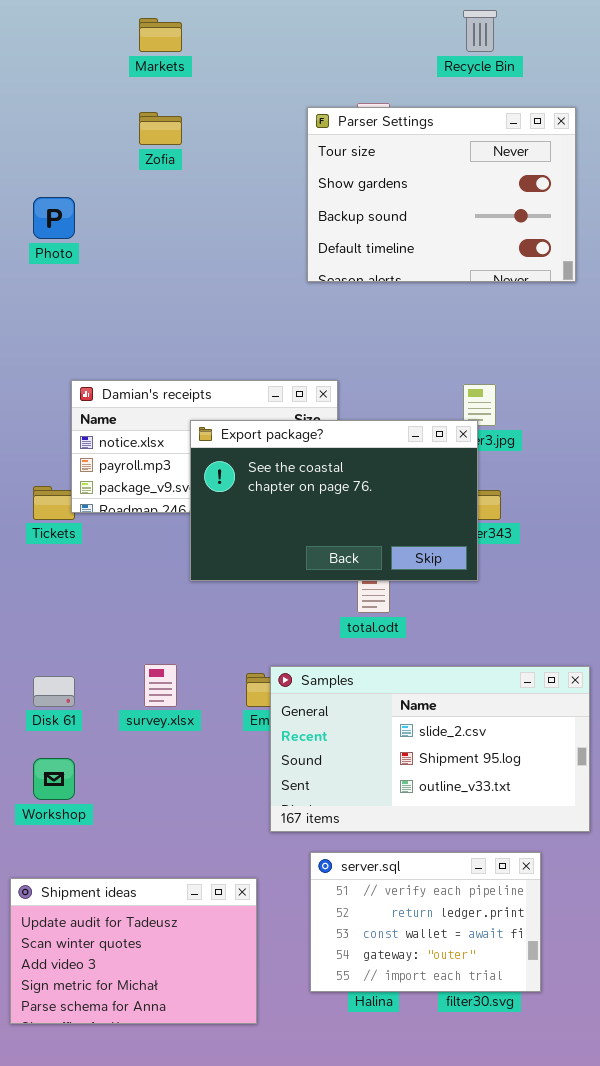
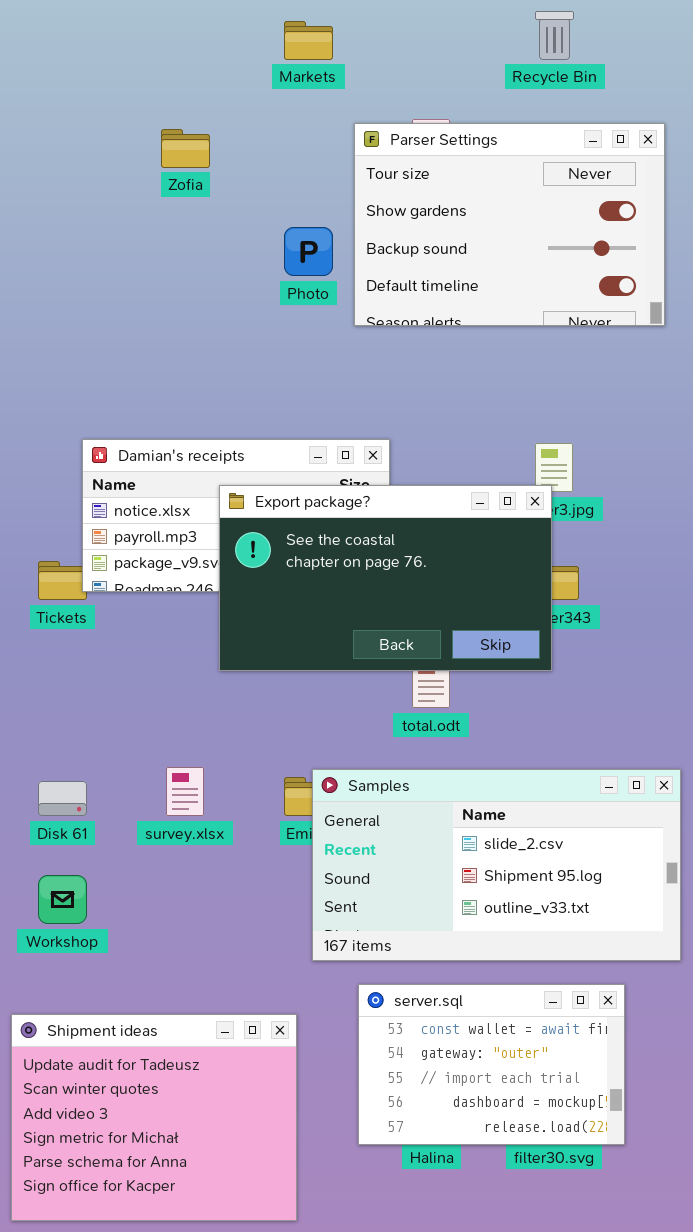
Markets: [139,18,182,52] -> [284,21,333,60], moved
Photo: [33,197,75,239] -> [284,227,333,276], moved
server.sql: [310,852,541,992] -> [358,984,625,1145], scrolled down 2 rows
Shipment ideas: [10,878,257,1024] -> [11,1014,297,1221], resized

